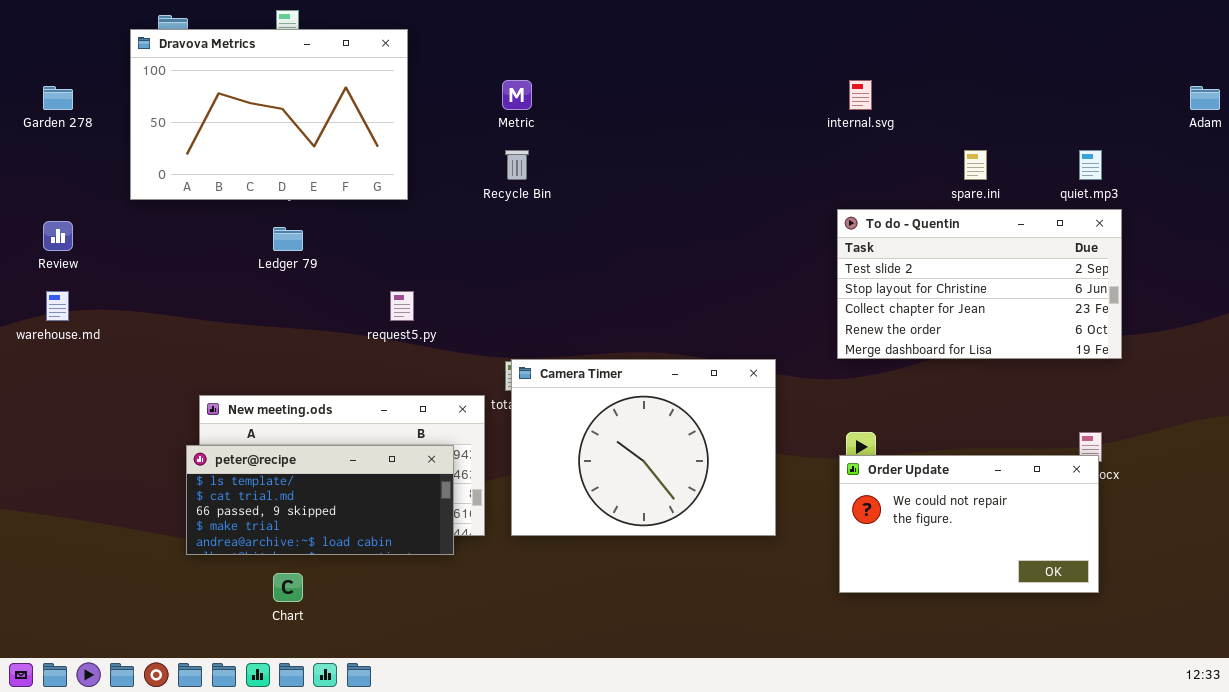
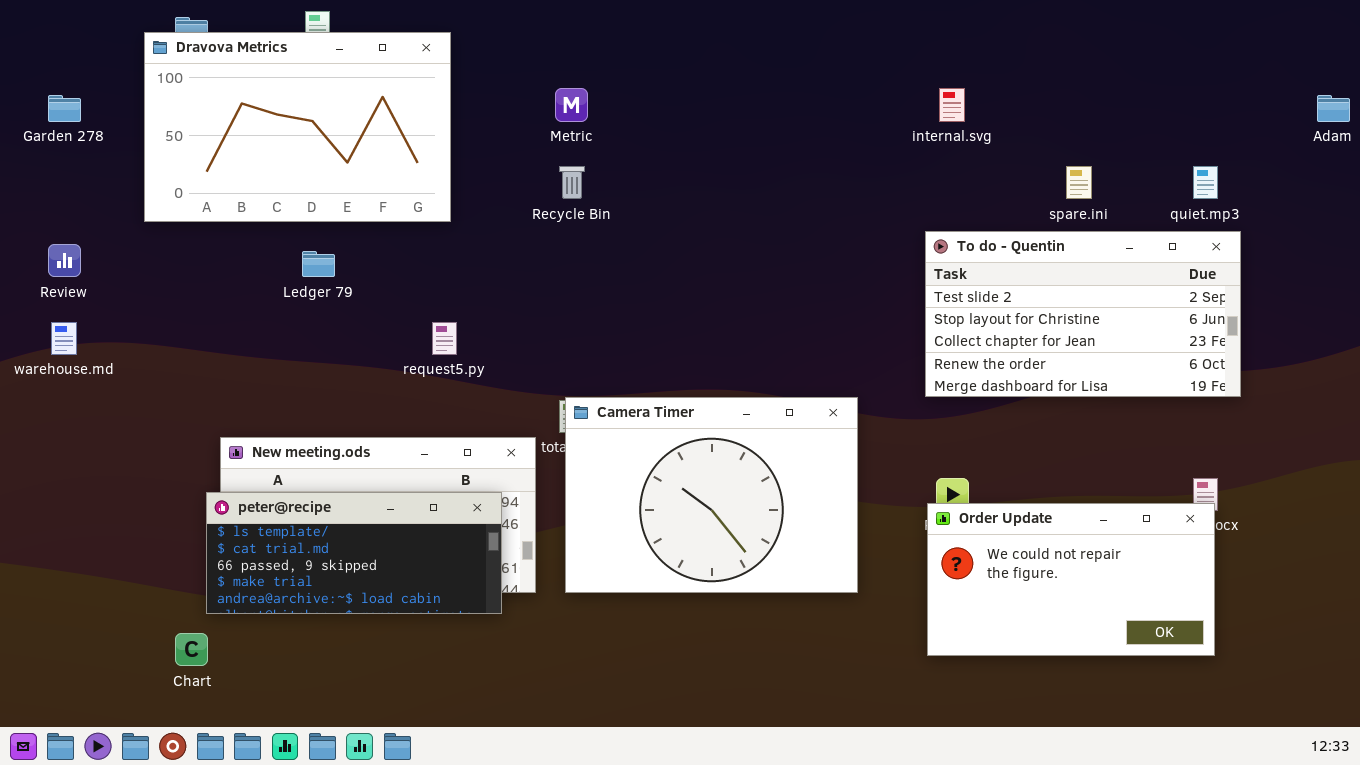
Chart: [273,573,303,602] -> [175,633,208,666], moved

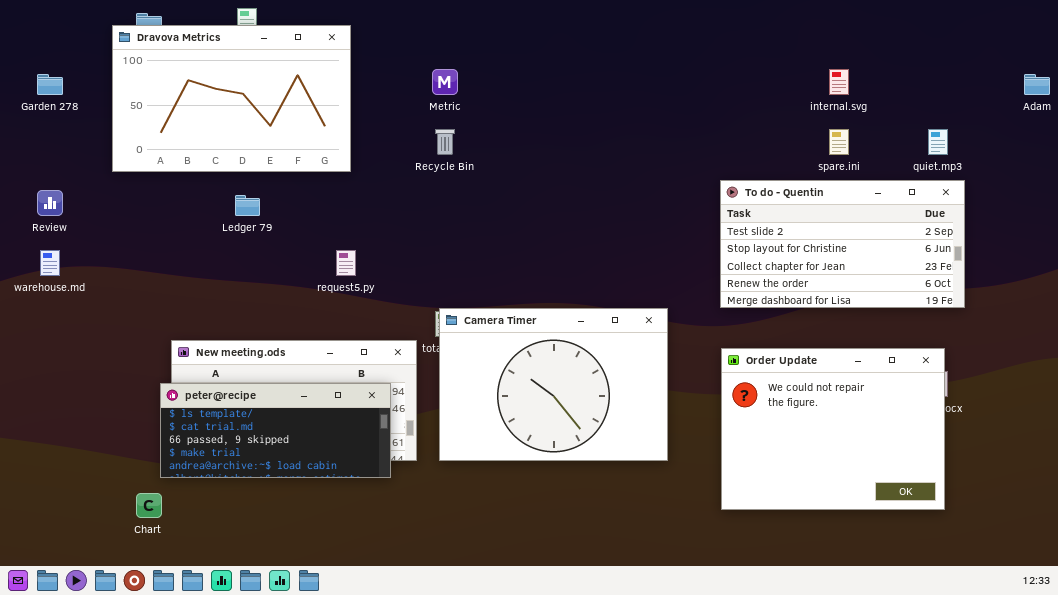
internal.svg: [939,88,965,122] -> [829,69,849,95], moved
Order Update: [927,503,1215,656] -> [721,348,945,510], resized

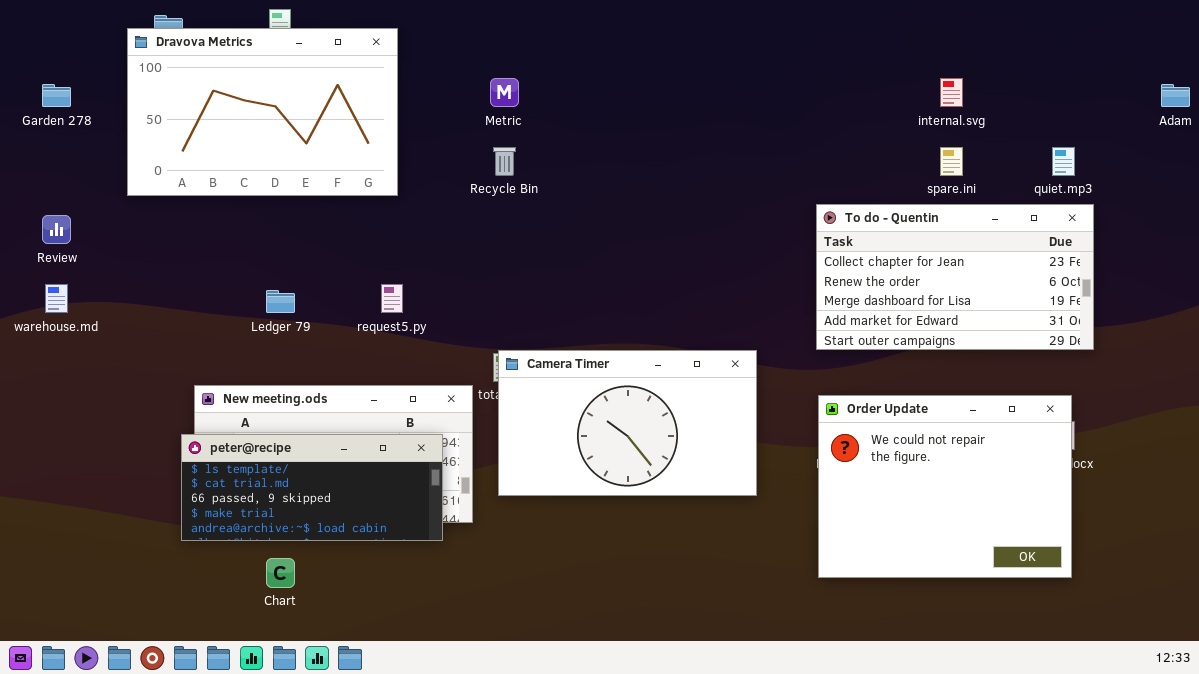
To do - Quentin: [720,180,965,308] -> [816,204,1094,350], scrolled down 2 rows
Ledger 79: [235,195,260,216] -> [266,290,295,313], moved
Camera Timer: [439,308,668,461] -> [498,350,757,496], resized
Chart: [136,493,162,518] -> [266,558,295,588], moved

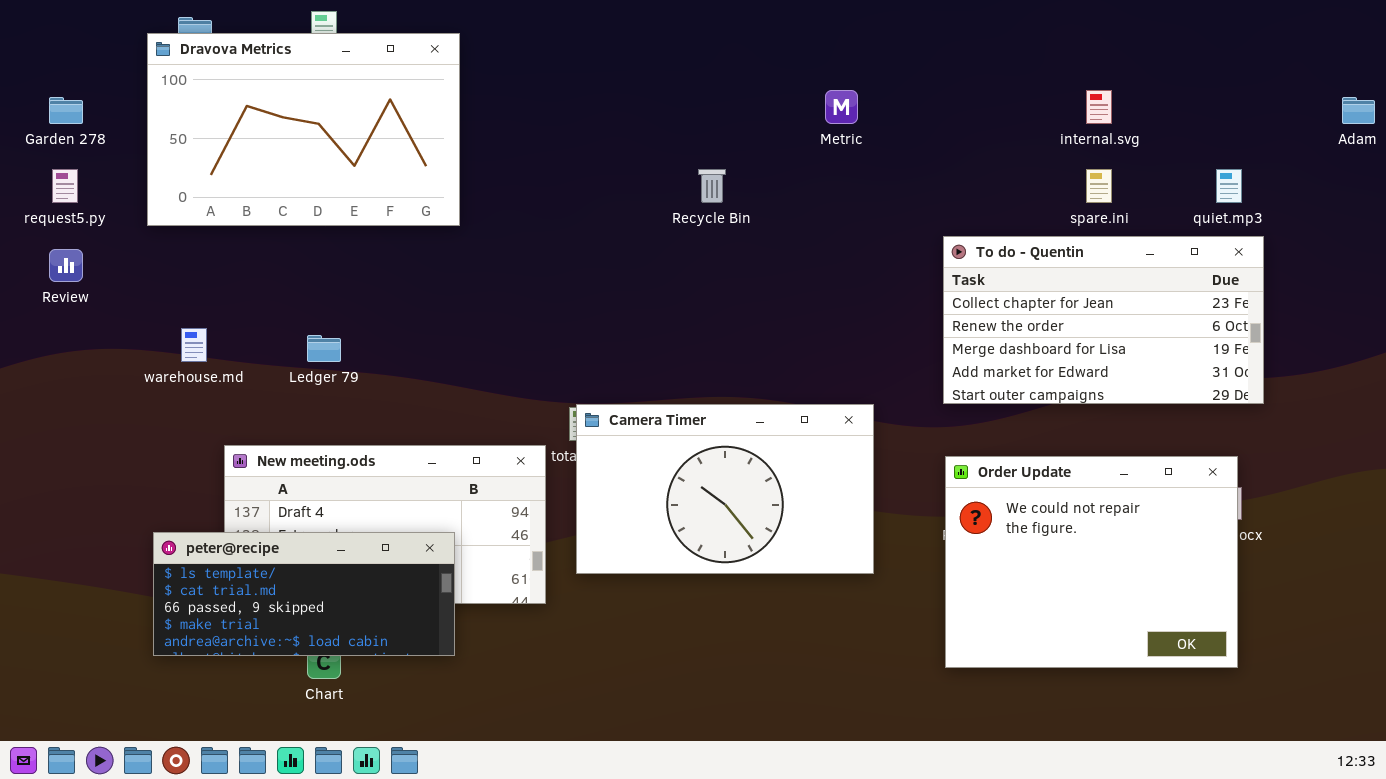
Metric: [490,78,519,107] -> [825,90,858,124], moved
Recycle Bin: [493,147,516,176] -> [698,169,726,203], moved
warehouse.md: [45,284,68,313] -> [181,328,207,362], moved
request5.py: [381,284,403,313] -> [52,169,78,203], moved
peter@recipe: [181,434,443,541] -> [153,532,455,656], moved

